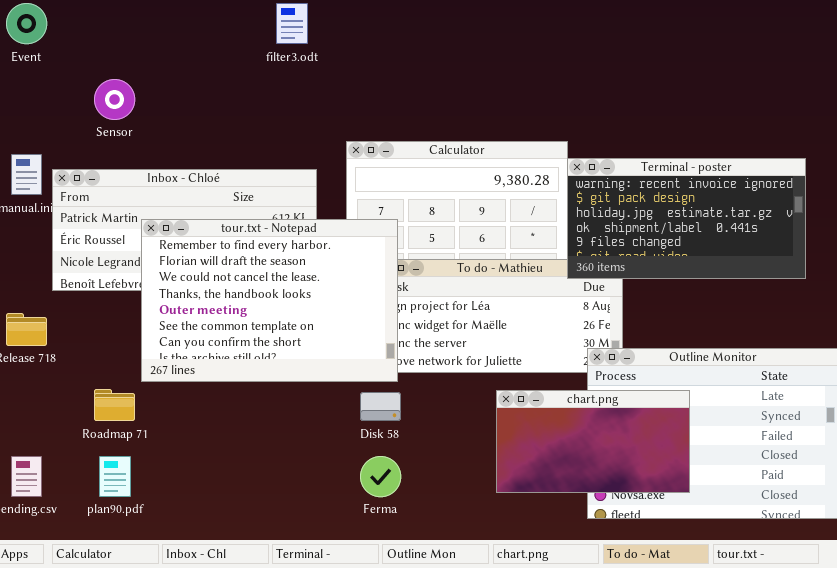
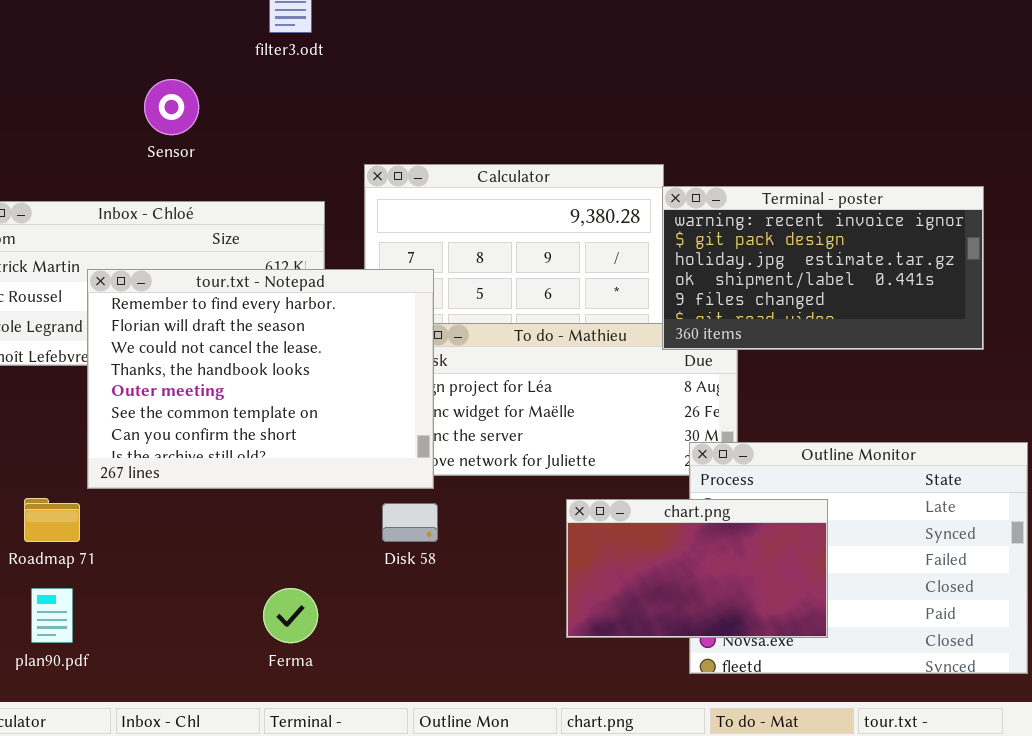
Sensor: [94,79,135,120] -> [144,79,199,135], moved
Ferma: [360,456,401,497] -> [263,588,318,643], moved

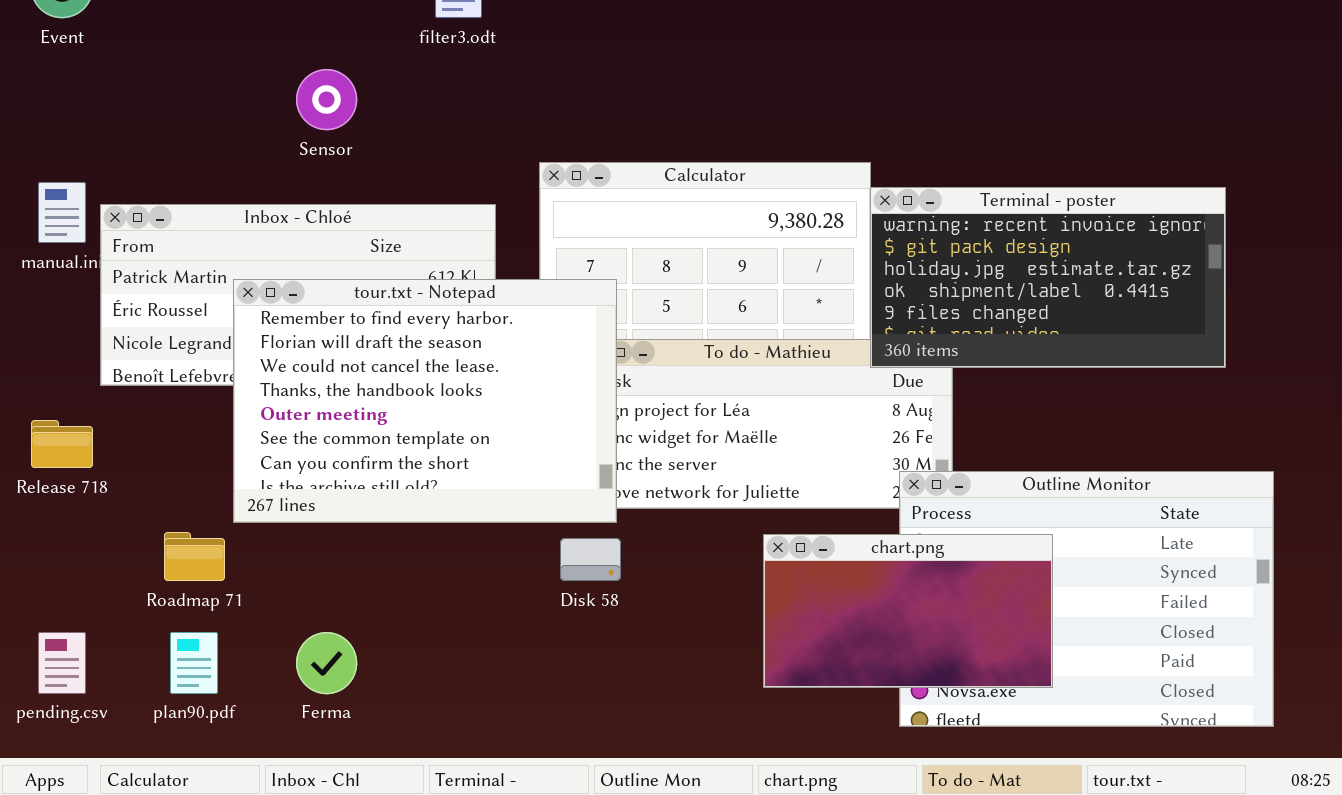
Ferma: [263,588,318,643] -> [296,632,357,694], moved

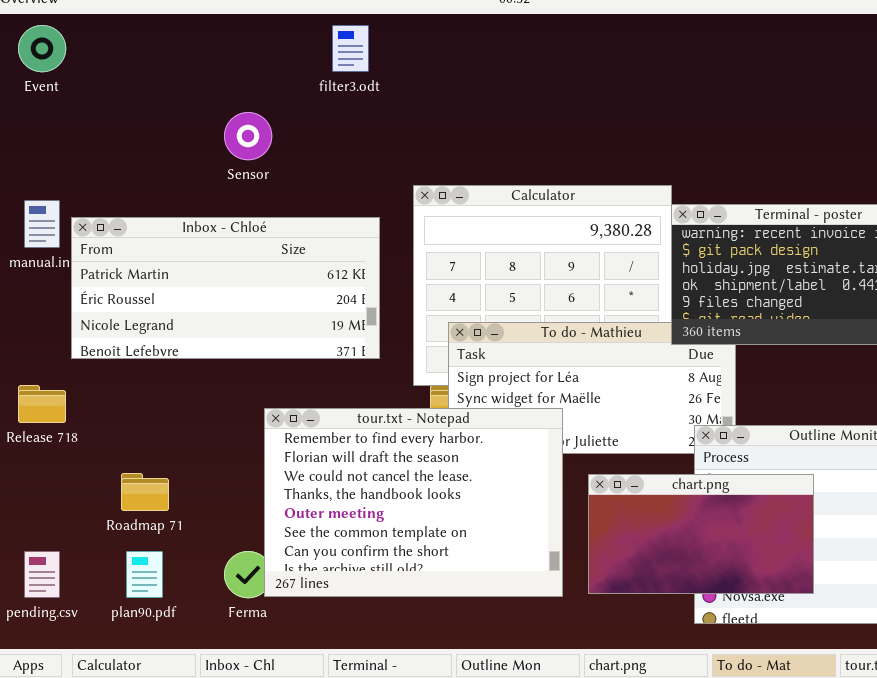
tour.txt - Notepad: [233,279,617,523] -> [264,408,563,597], moved

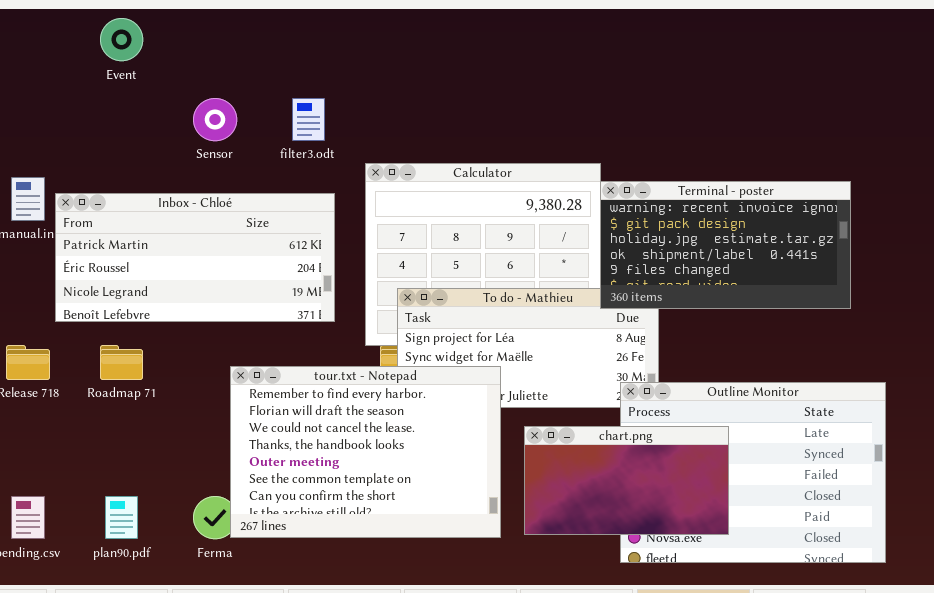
Event: [18,25,66,72] -> [100,18,143,61], moved
filter3.odt: [332,25,369,72] -> [292,98,325,141], moved
Roadmap 71: [121,473,169,511] -> [100,345,143,380], moved

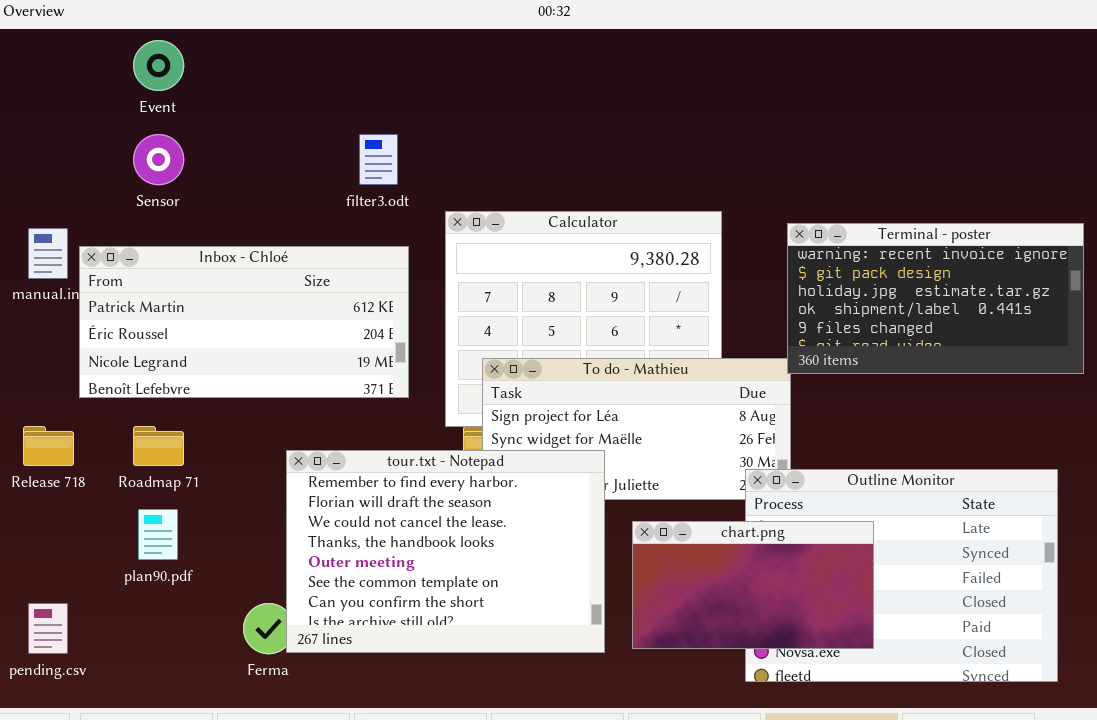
Sensor: [193,98,237,141] -> [133,134,184,185], moved
Terminal - poster: [600,181,851,309] -> [787,223,1084,374], moved
plan90.pdf: [105,496,138,539] -> [138,509,178,560], moved

